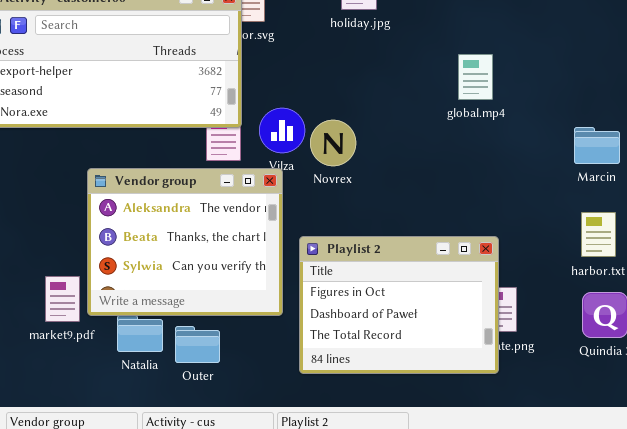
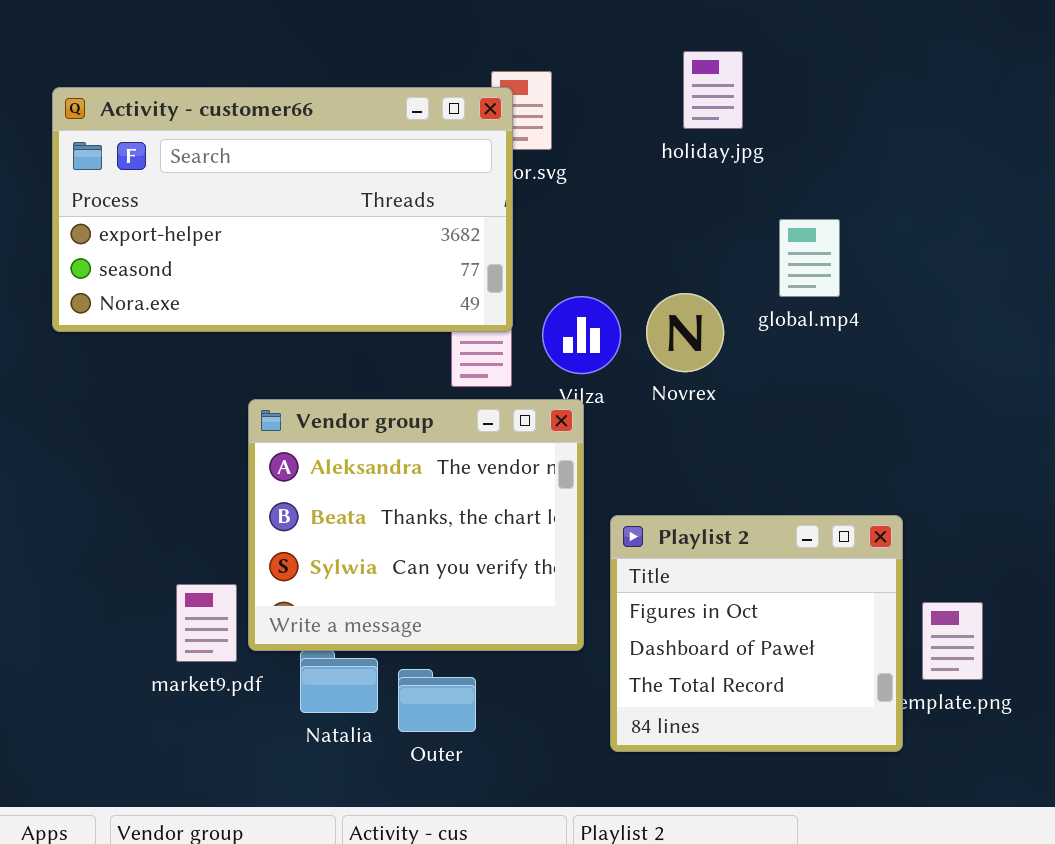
global.mp4: [458,54,493,100] -> [779,219,840,297], moved
Novrex: [310,120,356,166] -> [646,293,724,372], moved
Playlist 2: [299,236,499,374] -> [610,515,903,752], resized

